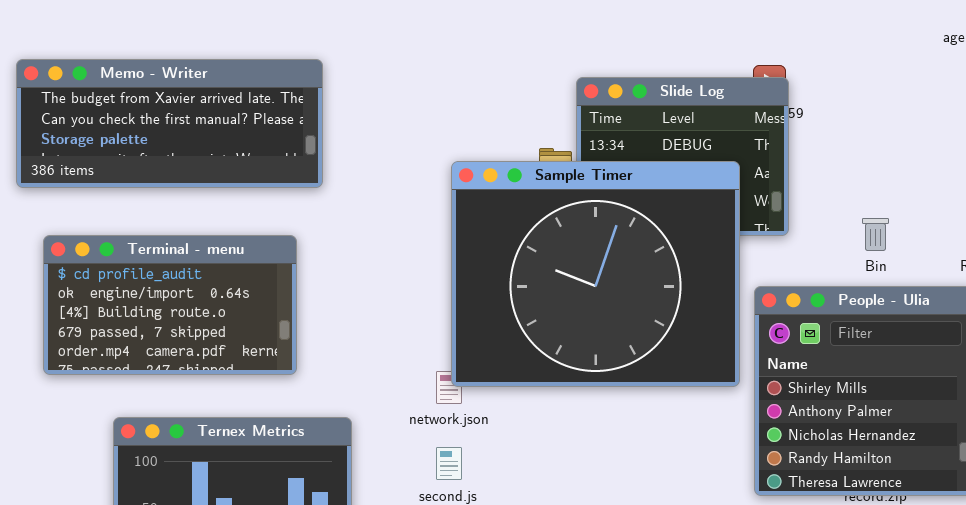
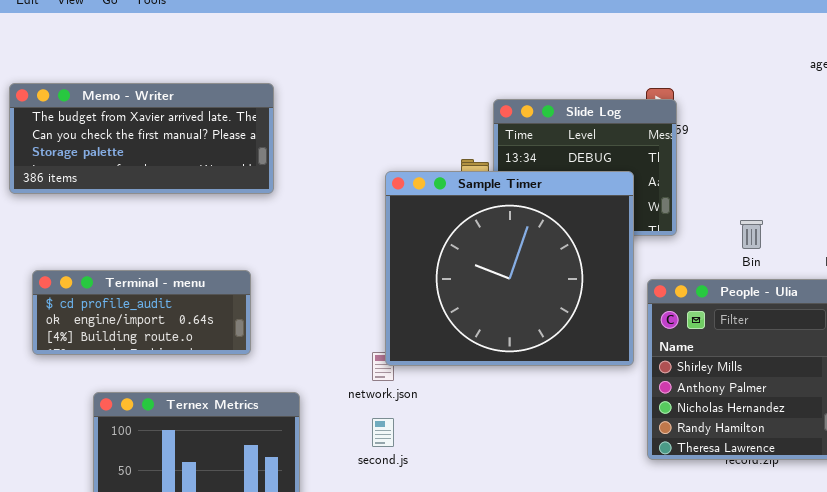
Terminal - menu: [43,235,297,375] -> [32,270,251,355], resized

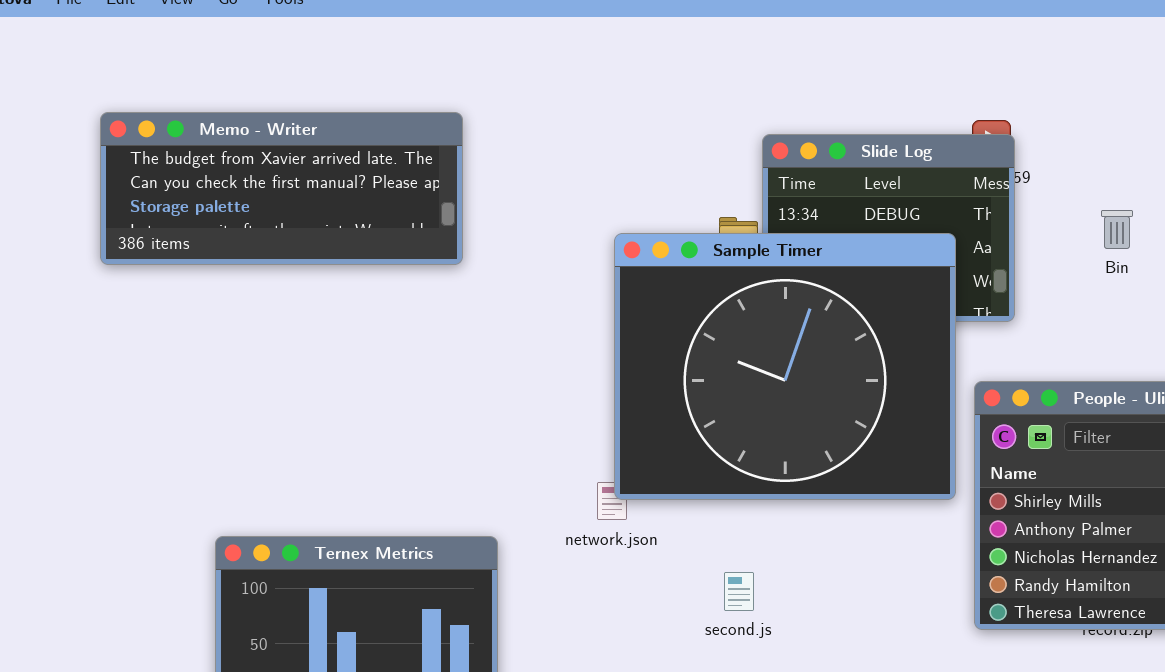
Bin: [740,220,763,249] -> [1101,210,1133,249], moved
Terminal - menu: [32,270,251,355] -> none, closed
second.js: [372,418,394,447] -> [724,572,754,611], moved

